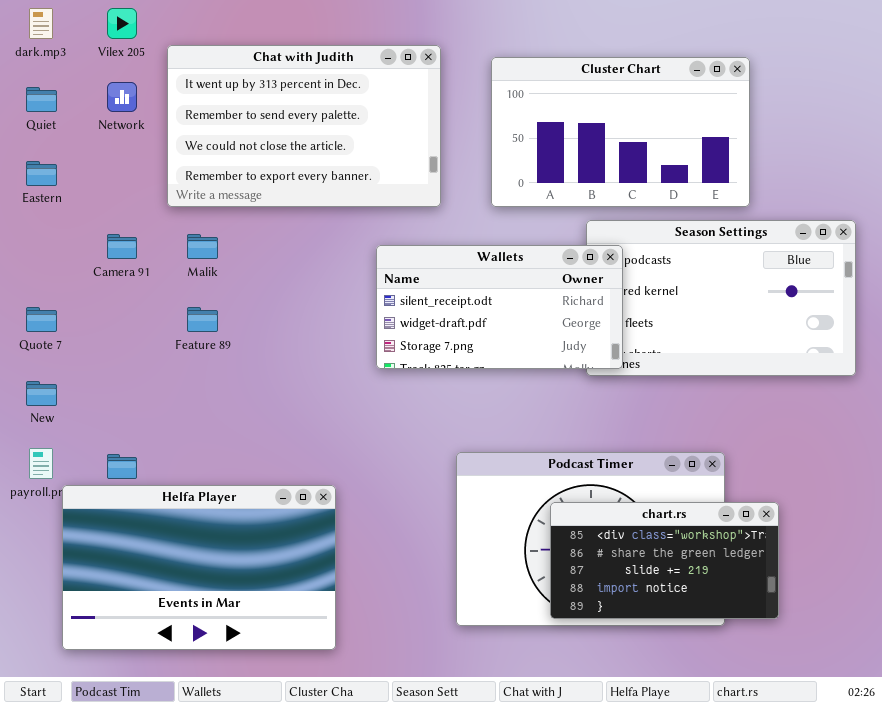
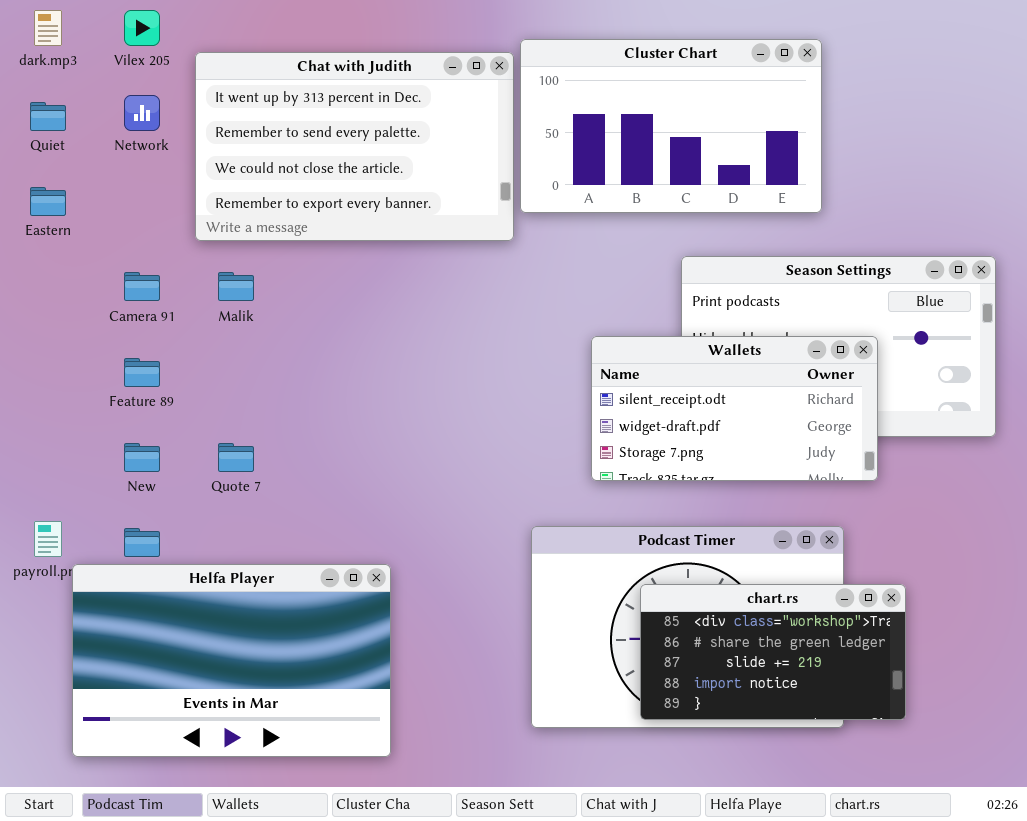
Cluster Chart: [491,57,750,207] -> [520,39,822,213], moved
Wallets: [376,245,623,369] -> [591,336,878,481], moved
Quote 7: [26,307,57,332] -> [218,443,254,472], moved
Feature 89: [187,307,218,332] -> [124,358,160,387], moved
New: [26,381,57,406] -> [124,443,160,472], moved

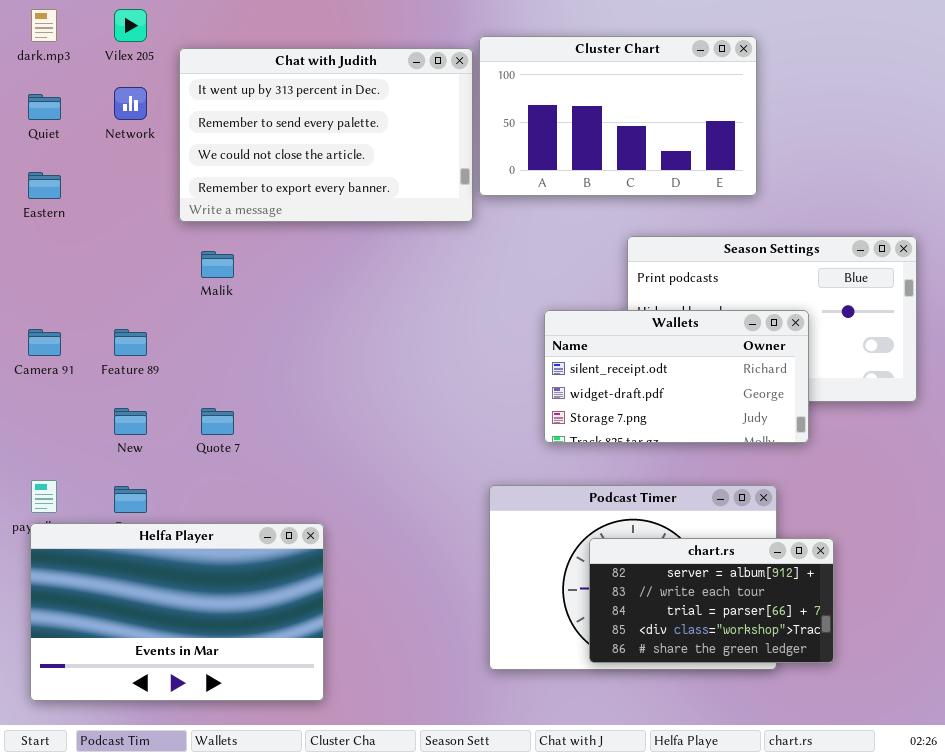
Camera 91: [124,272,160,301] -> [28,329,61,356], moved
Helfa Player: [72,564,391,757] -> [30,523,324,701], moved
chart.rs: [640,584,906,720] -> [589,538,834,663], scrolled up 3 rows

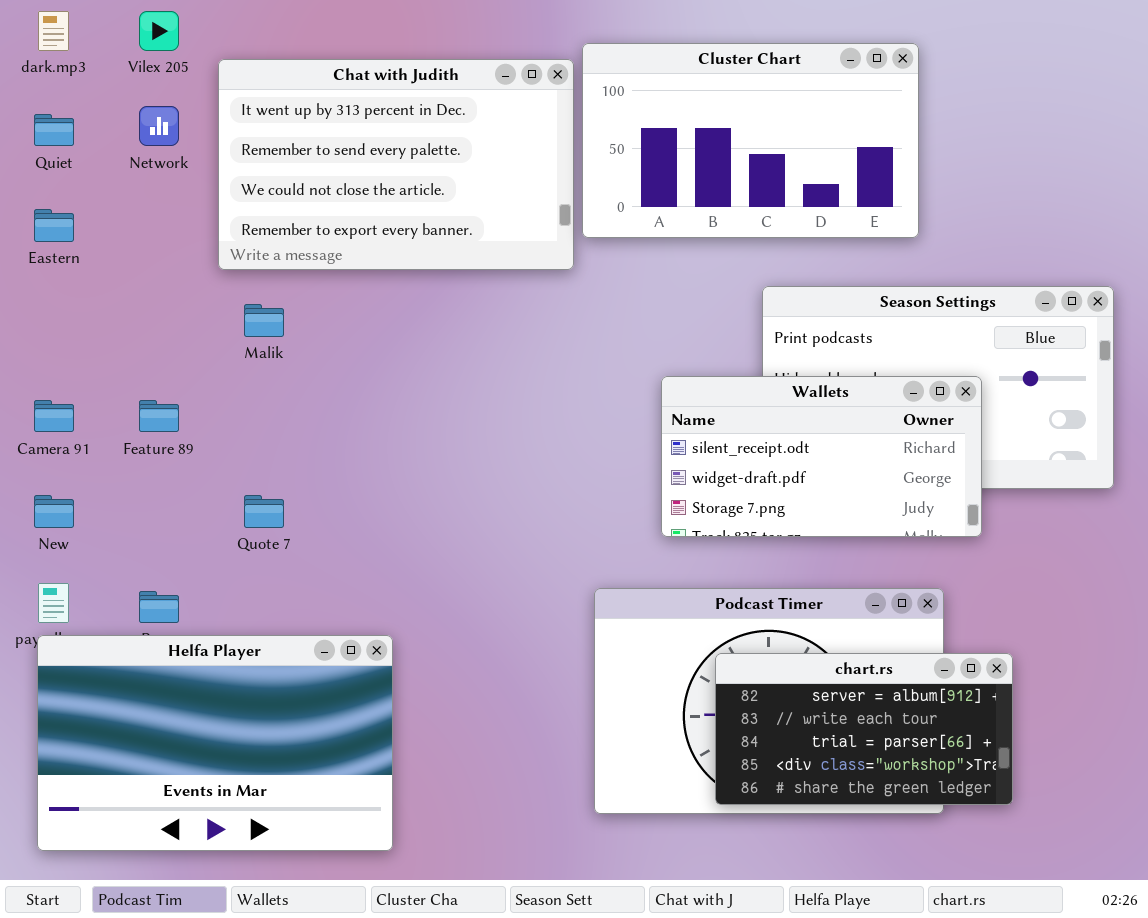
New: [114,408,147,435] -> [34,495,74,528], moved

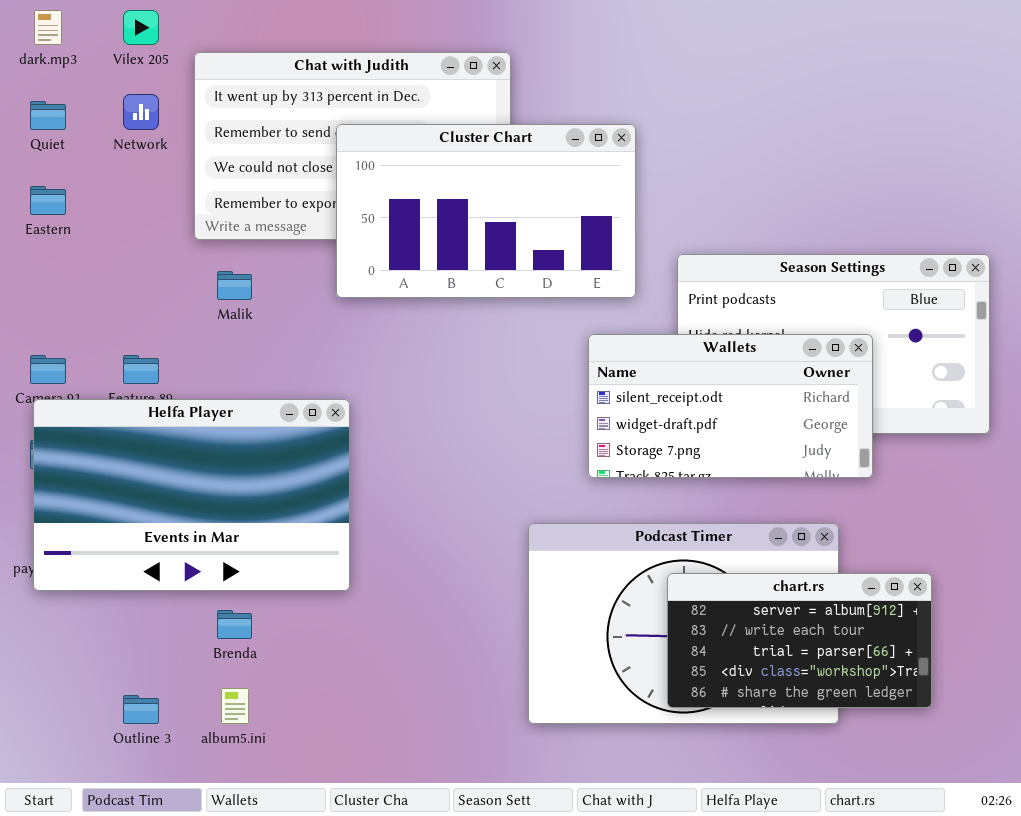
Cluster Chart: [582,43,919,238] -> [336,124,636,298], moved
Helfa Player: [37,635,393,851] -> [33,399,350,591], moved
chart.rs: [715,653,1013,805] -> [667,573,932,708], moved

